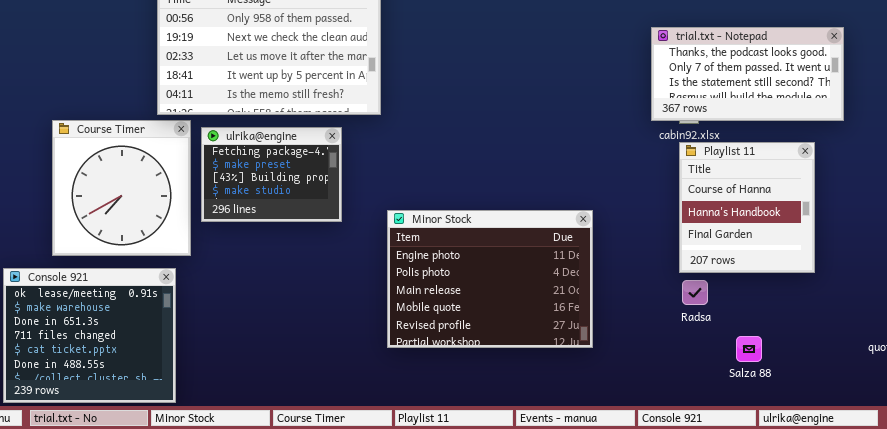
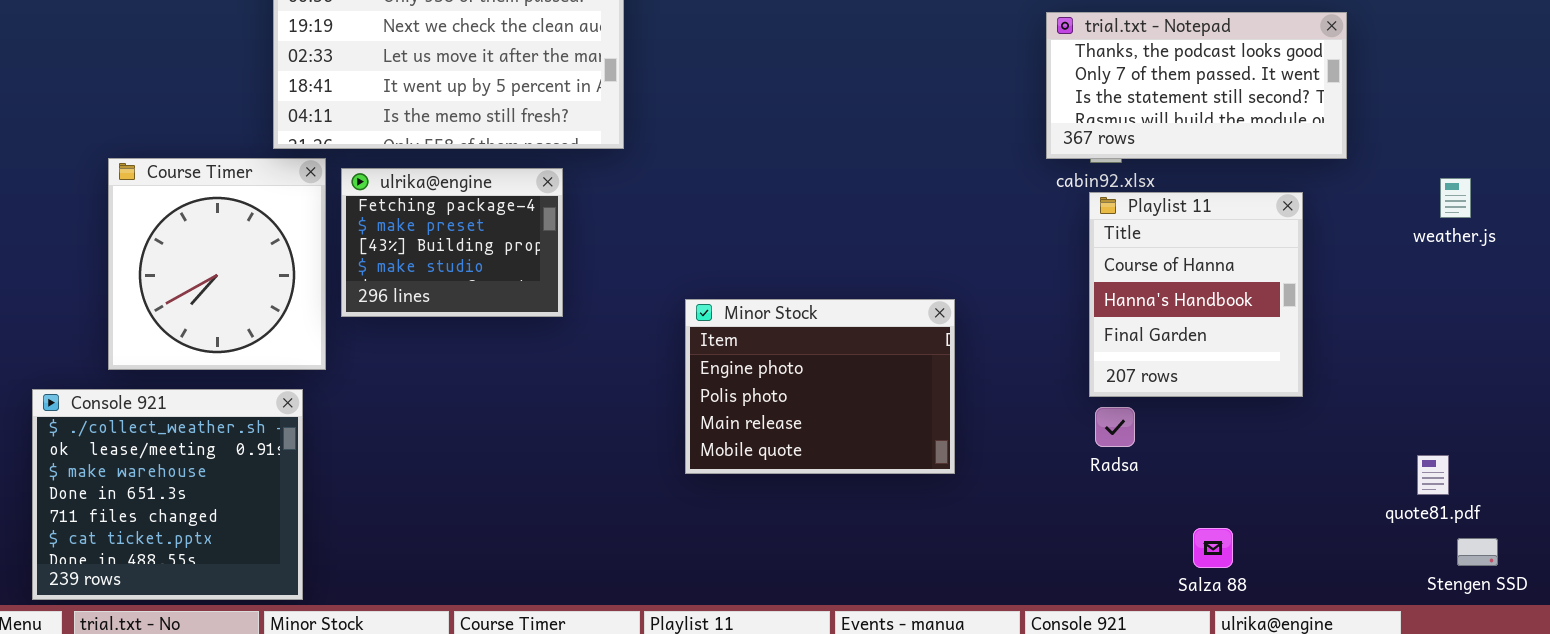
Minor Stock: [387,210,593,348] -> [685,299,955,474], resized
Console 921: [3,268,176,403] -> [32,389,303,600], scrolled up 1 row
Salza 88: [736,336,762,362] -> [1193,528,1233,568], moved

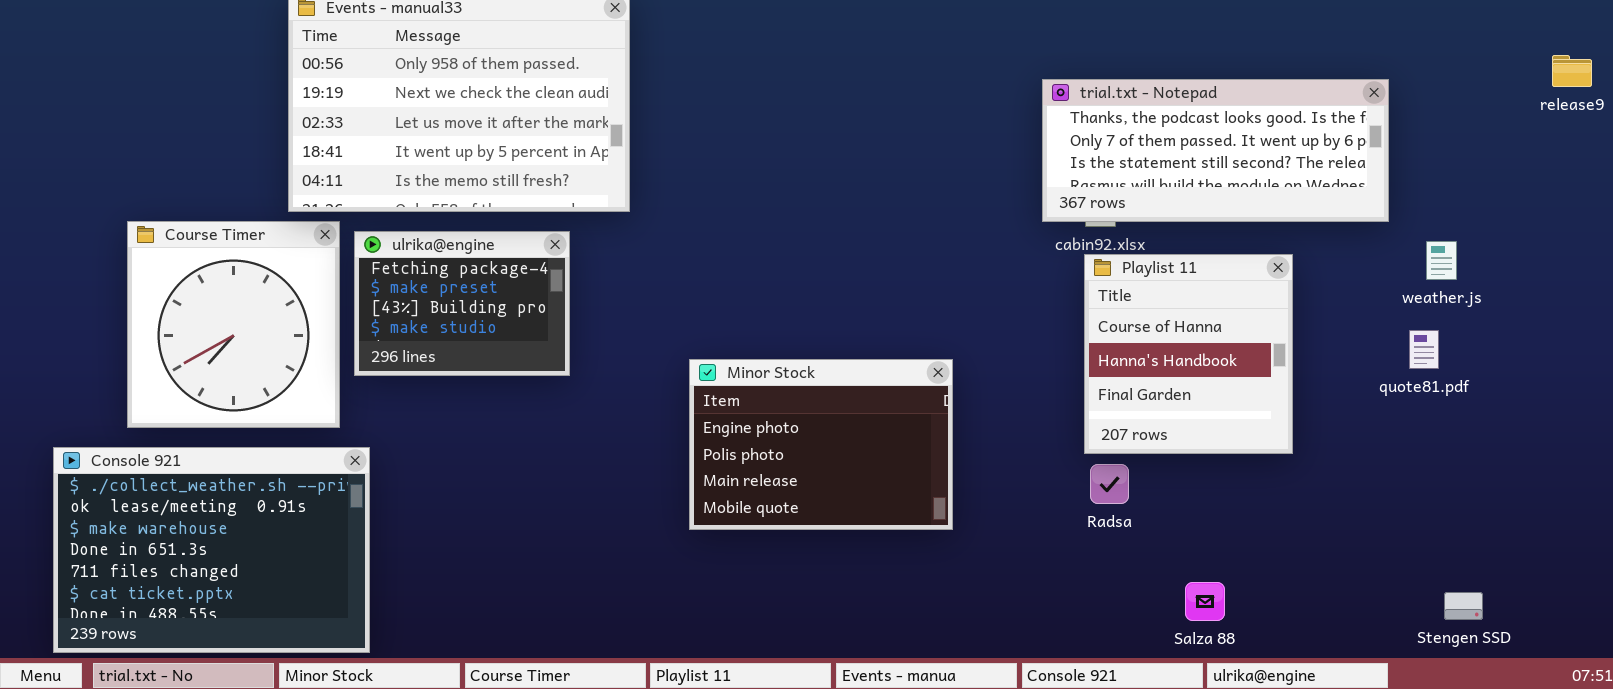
trial.txt - Notepad: [1046,12,1347,159] -> [1042,79,1389,222], resized
Console 921: [32,389,303,600] -> [53,447,370,653], resized
quote81.pdf: [1417,455,1449,495] -> [1409,330,1439,369], moved

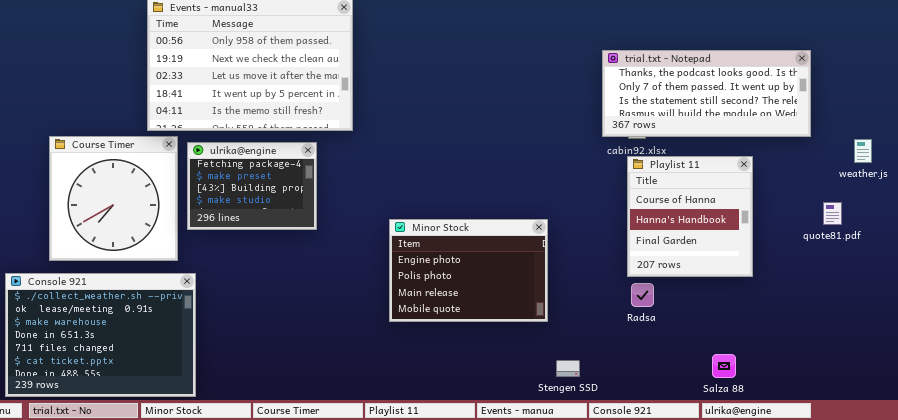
weather.js: [1426,241,1457,280] -> [854,139,872,163], moved
Salza 88: [1185,582,1225,621] -> [712,354,736,378], moved
Stengen SSD: [1444,592,1483,620] -> [556,360,580,377], moved

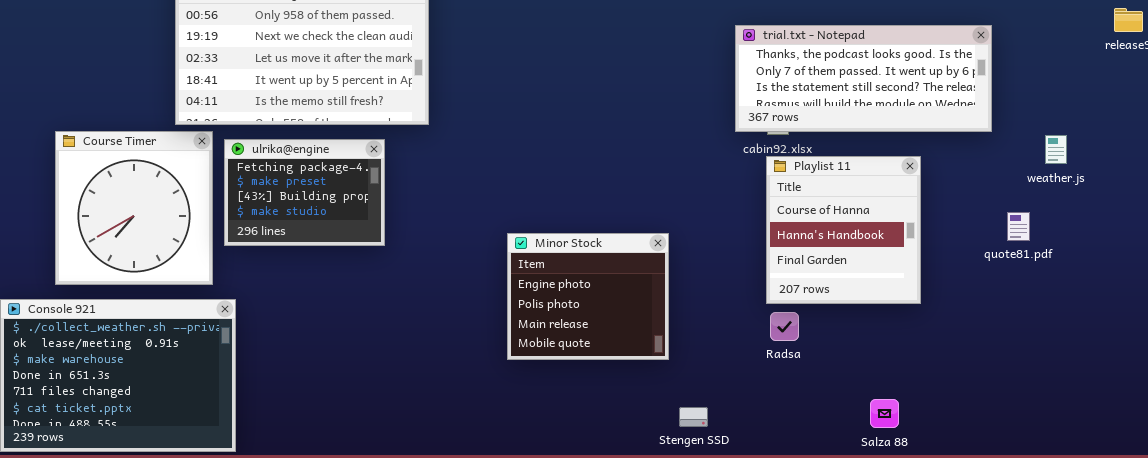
Minor Stock: [389,219,548,322] -> [507,233,669,360], resized

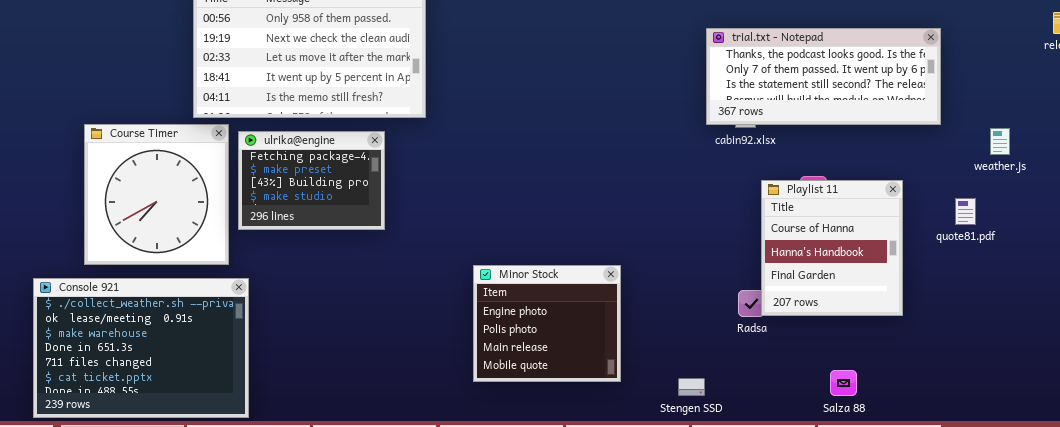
Playlist 11: [766,156,921,304] -> [761,180,903,316], moved
Minor Stock: [507,233,669,360] -> [473,265,621,382], moved
Stengen SSD: [679,407,708,427] -> [678,378,705,396], moved

